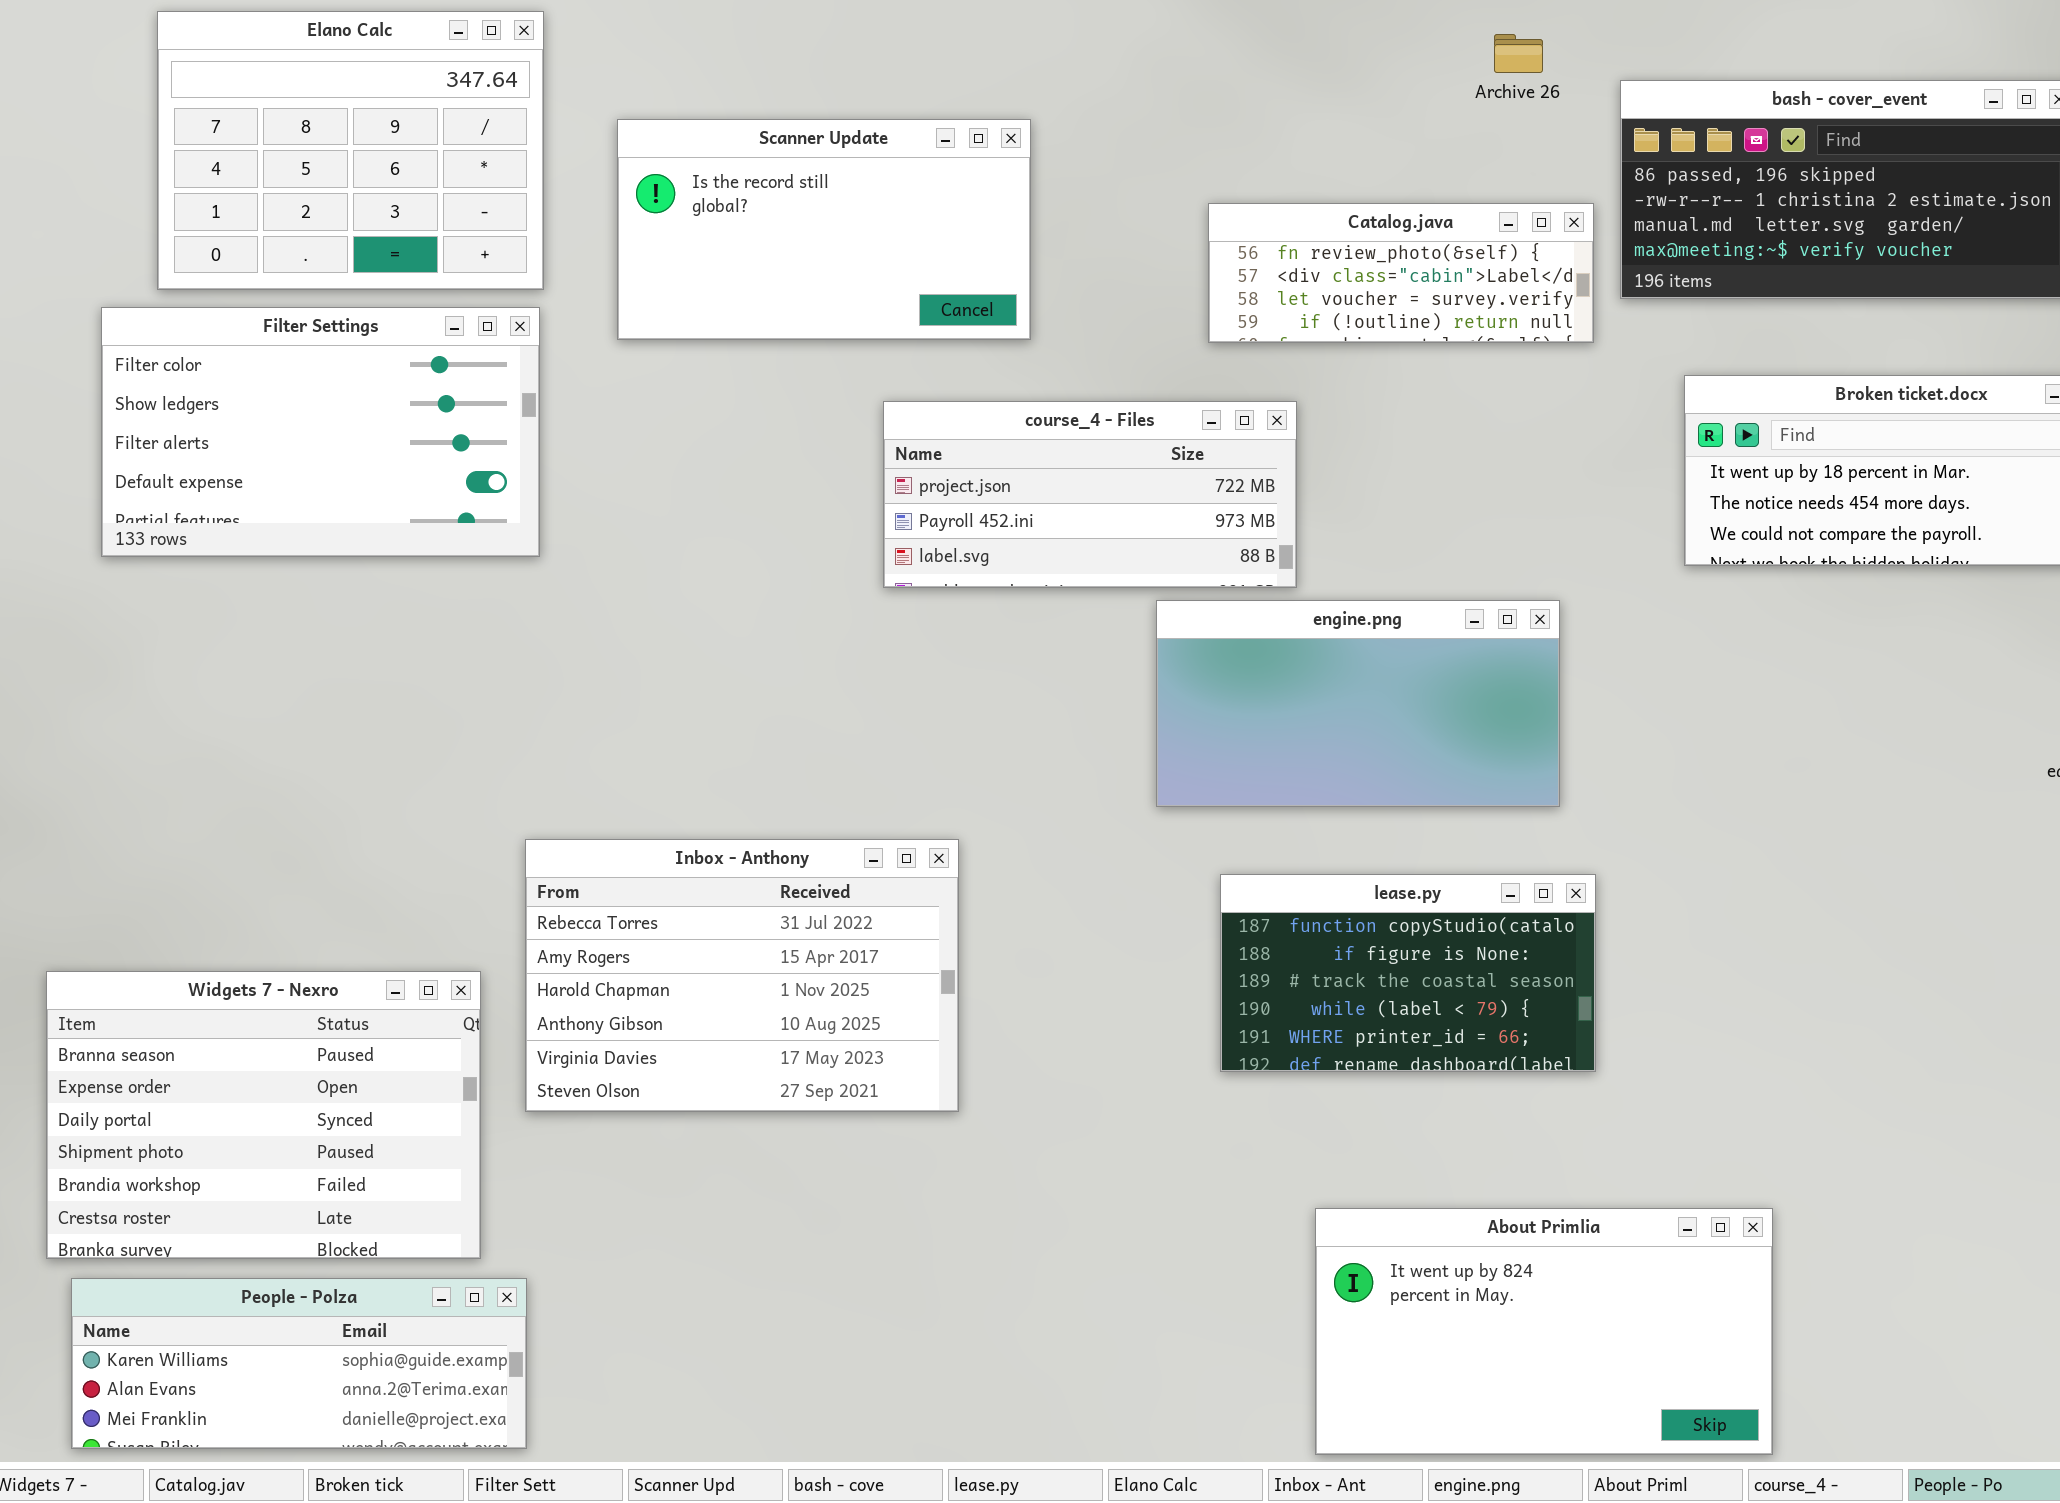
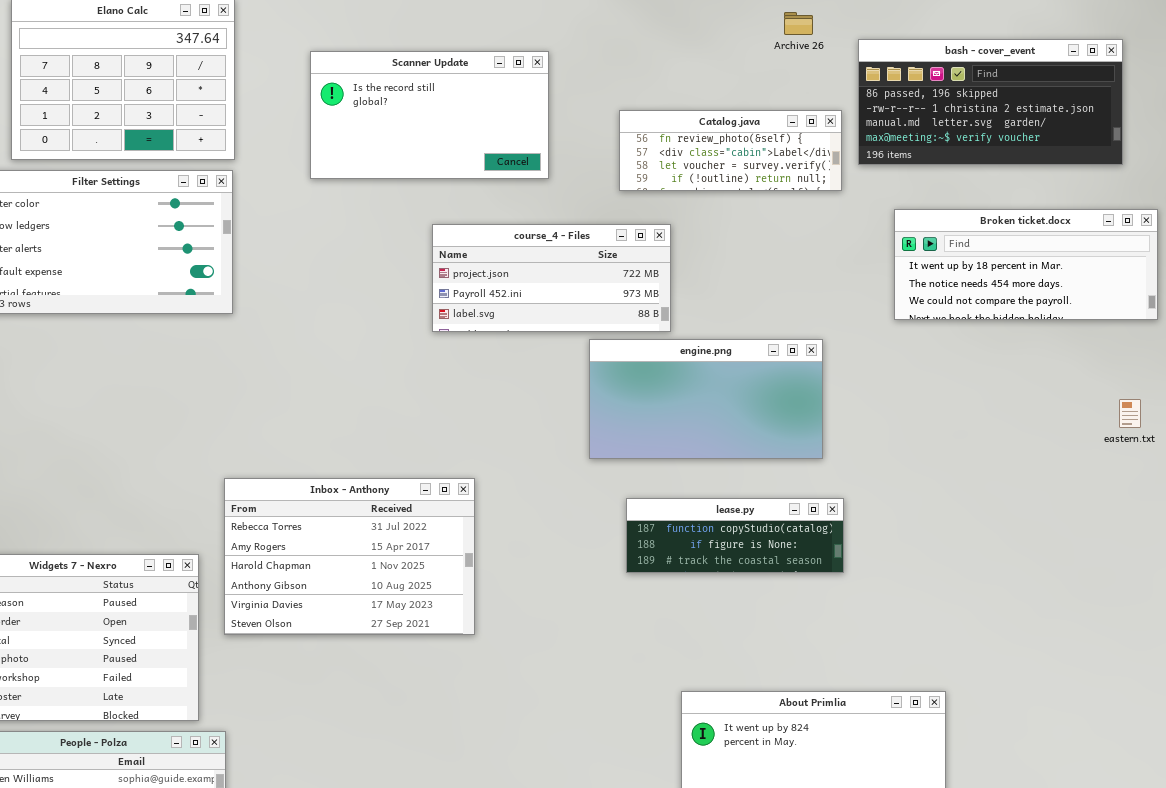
Scanner Update: [617,119,1031,340] -> [310,51,549,179], moved
lease.py: [1220,874,1596,1072] -> [626,498,844,573], resized

